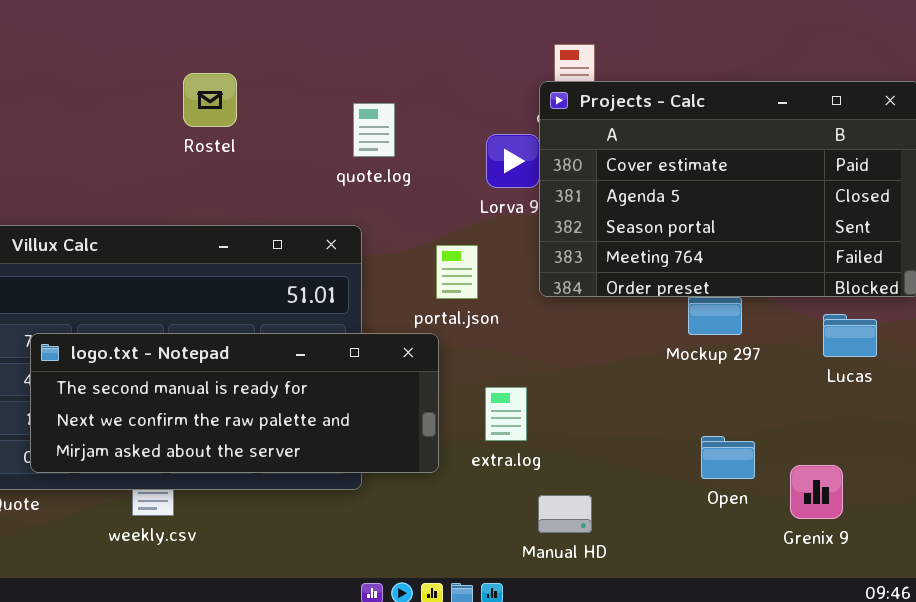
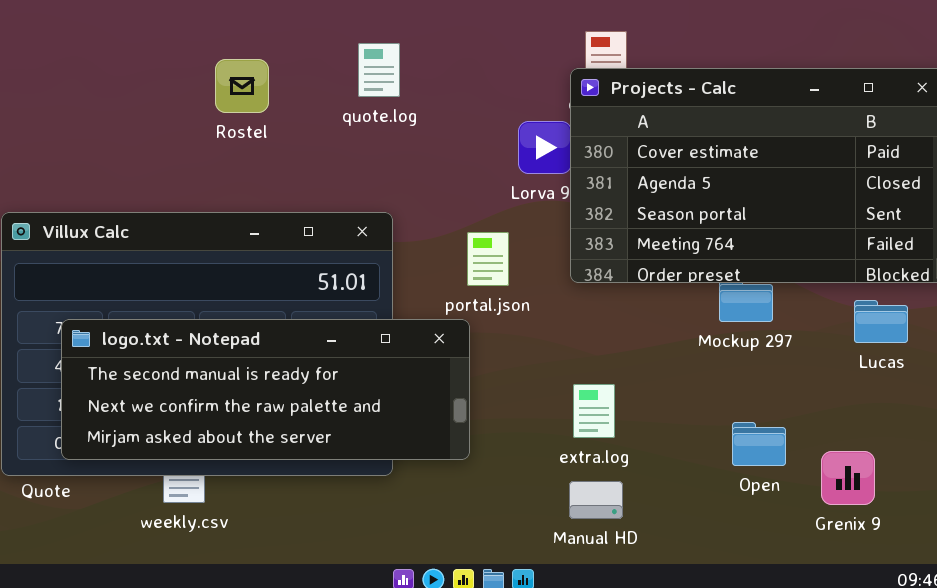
quote.log: [353,103,395,157] -> [358,43,400,97], moved
extra.log: [485,387,527,441] -> [573,384,615,438], moved

